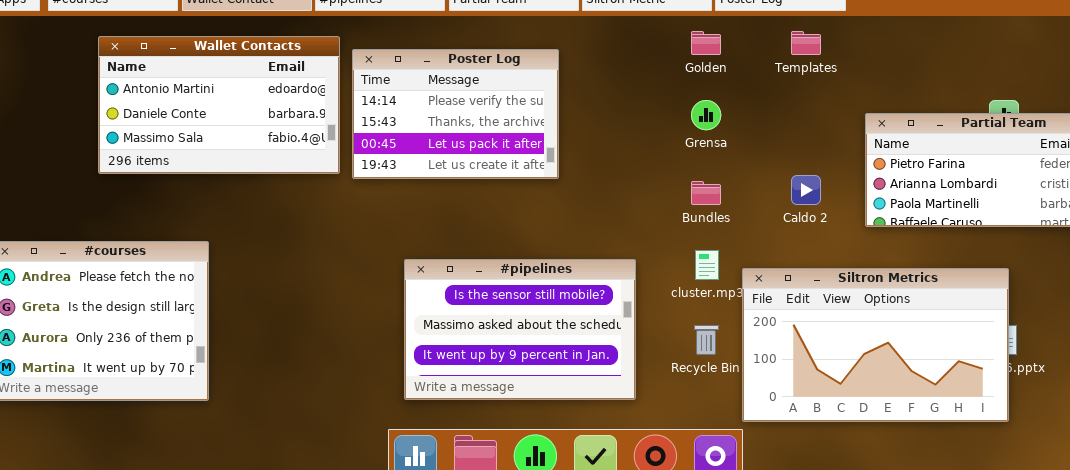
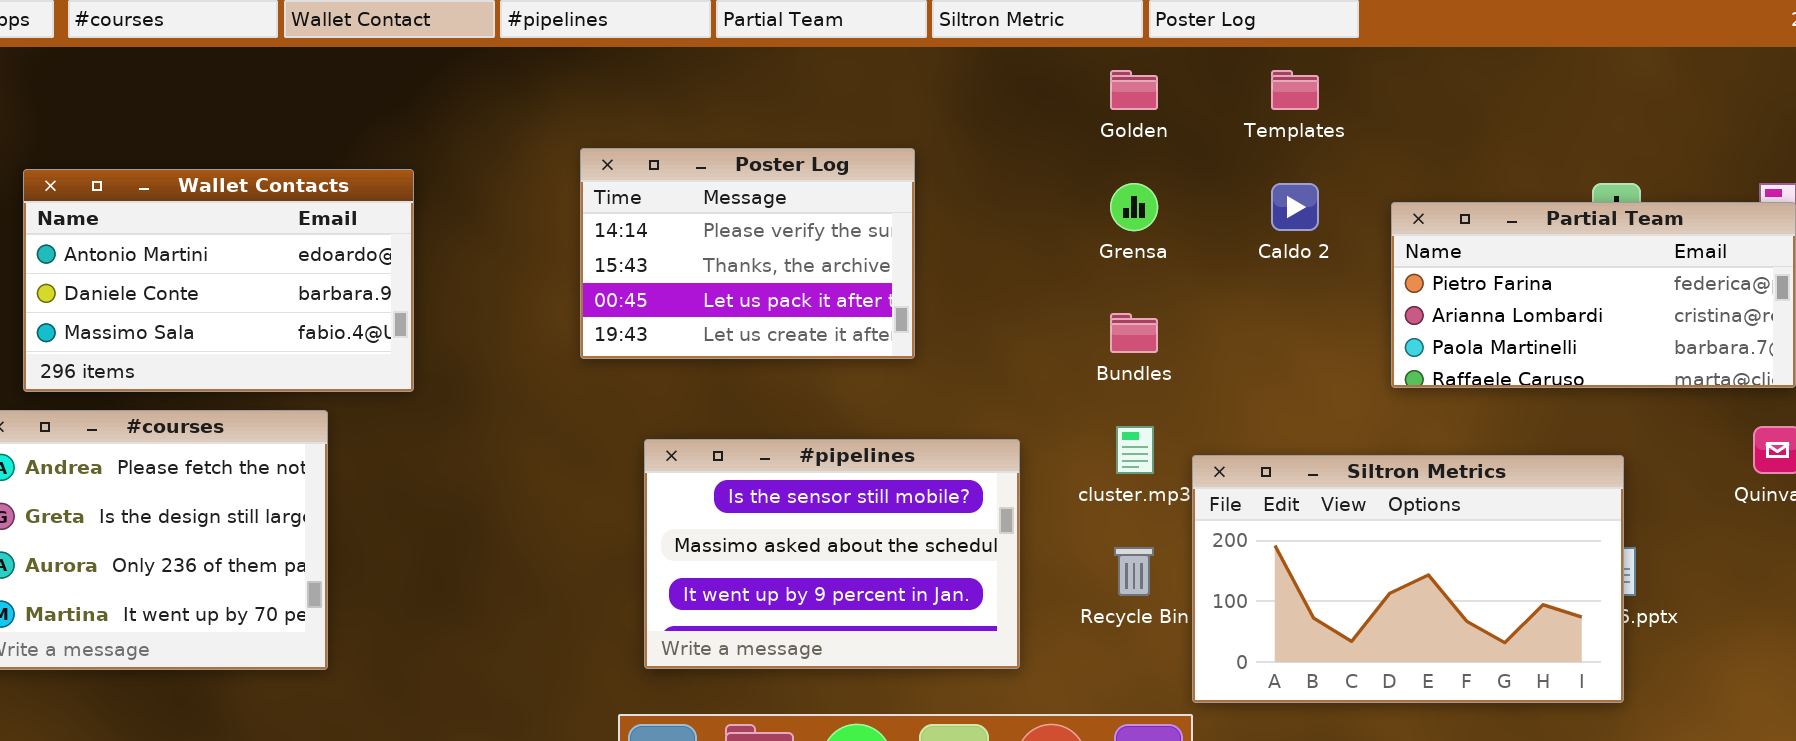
Wallet Contacts: [98,36,340,174] -> [23,169,414,392], moved
Poster Log: [352,49,559,179] -> [580,148,915,359], moved
Caldo 2: [791,175,821,205] -> [1271,183,1319,231], moved

